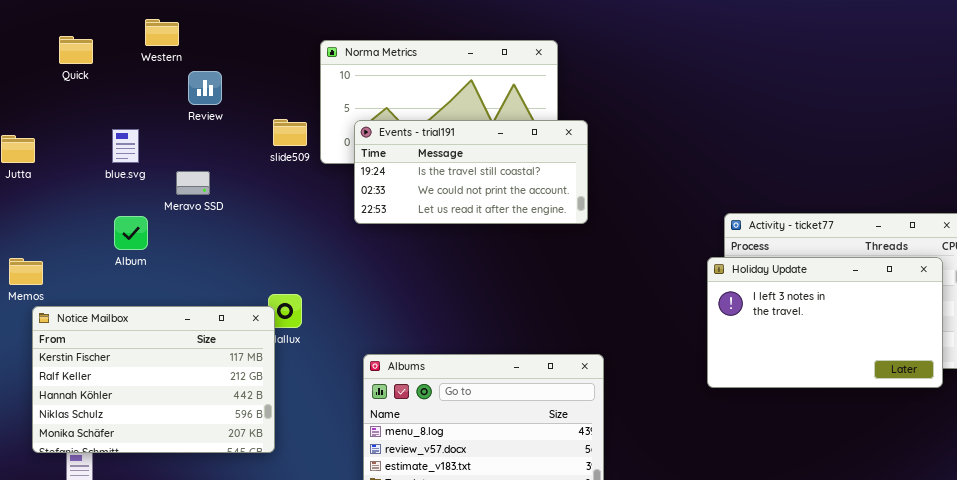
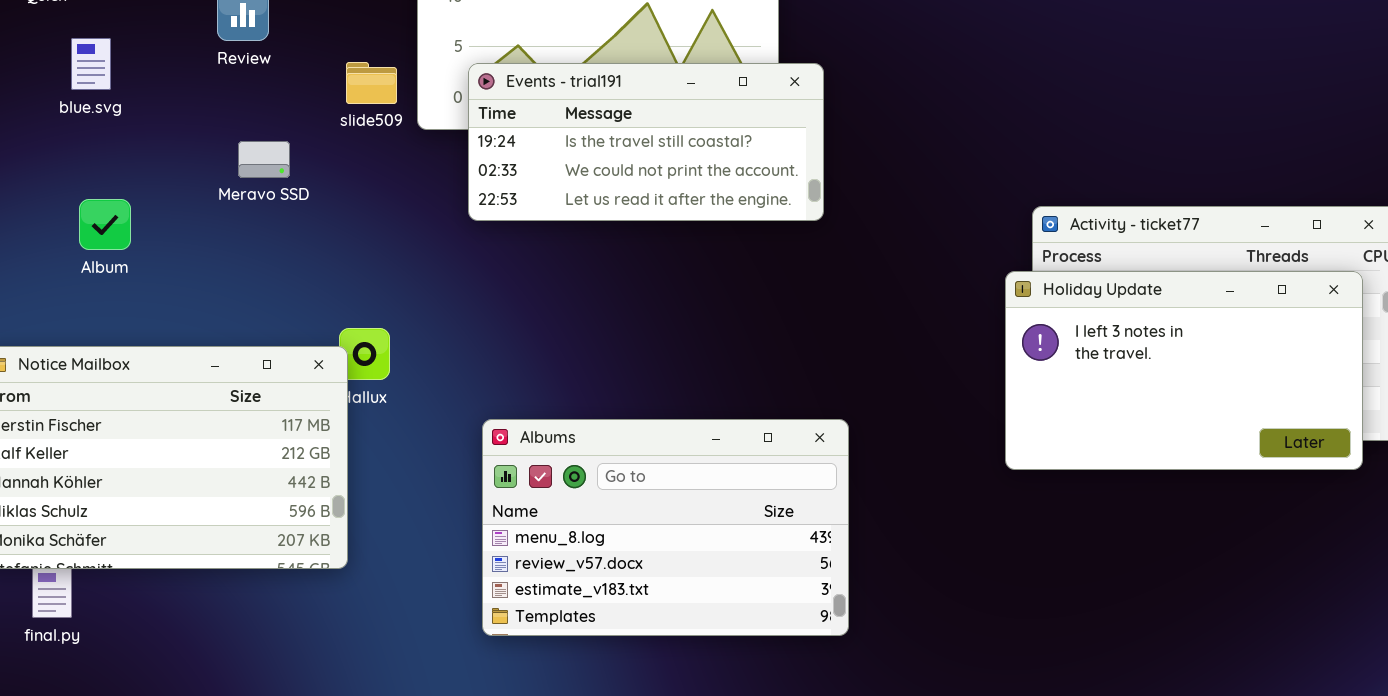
blue.svg: [112,129,139,163] -> [71,38,111,90], moved
Meravo SSD: [176,171,210,195] -> [238,141,290,178], moved
Album: [114,216,148,250] -> [79,199,131,250], moved

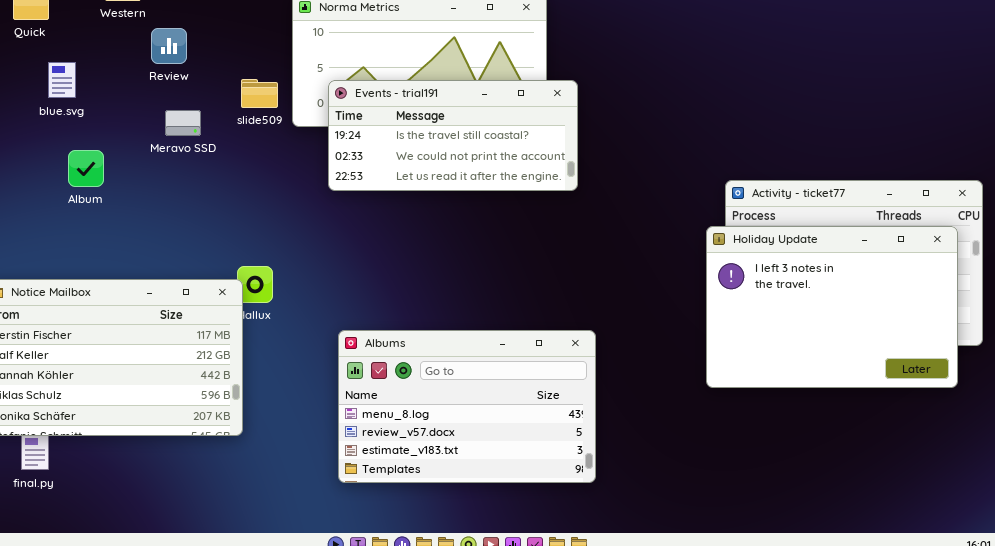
Meravo SSD: [238,141,290,178] -> [165,110,201,136], moved
Album: [79,199,131,250] -> [68,150,104,187], moved
Holiday Update: [1005,271,1363,470] -> [706,226,958,388], resized

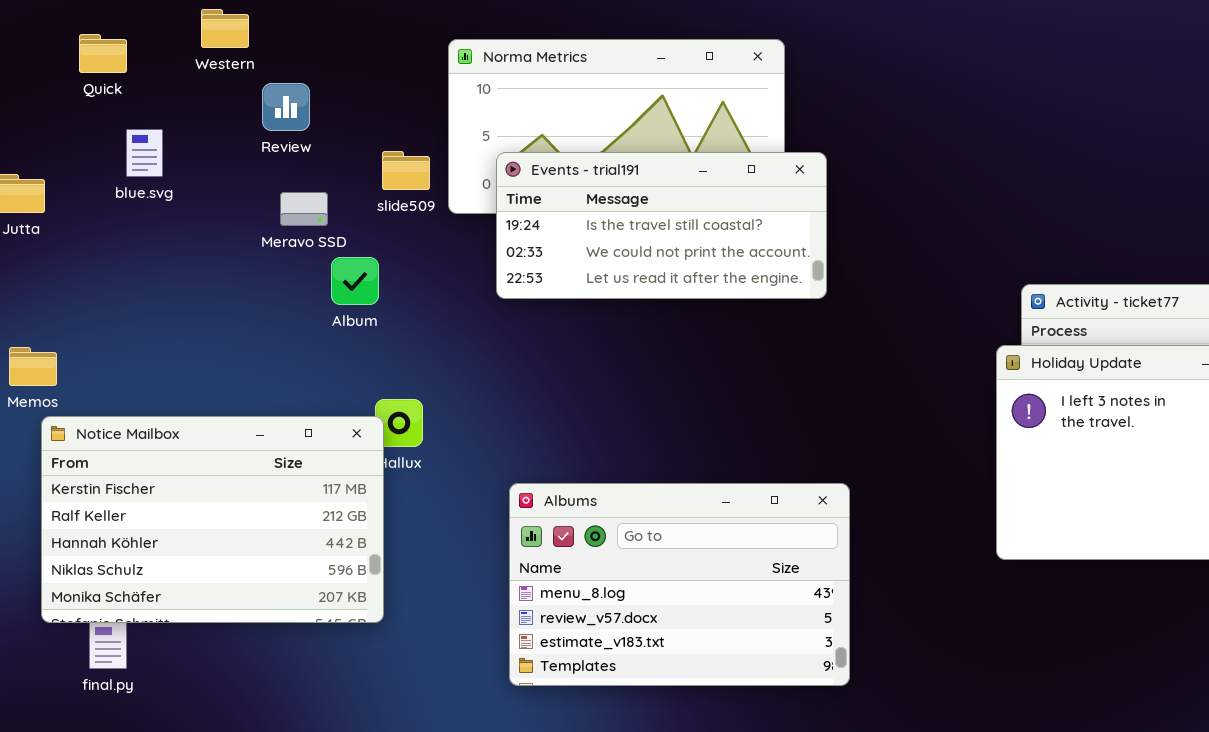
Album: [68,150,104,187] -> [331,257,379,305], moved

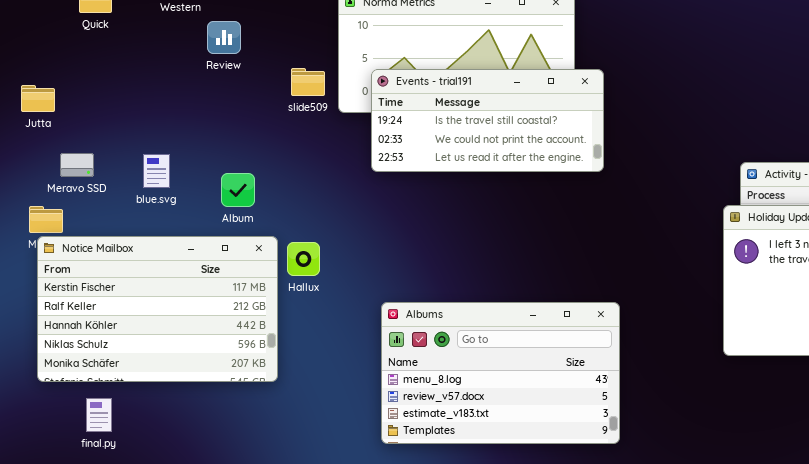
blue.svg: [126,129,163,177] -> [143,154,170,188], moved
Meravo SSD: [280,192,328,226] -> [60,153,94,177], moved
Album: [331,257,379,305] -> [221,173,255,207], moved
Notice Mailbox: [41,416,384,623] -> [37,236,278,382], moved

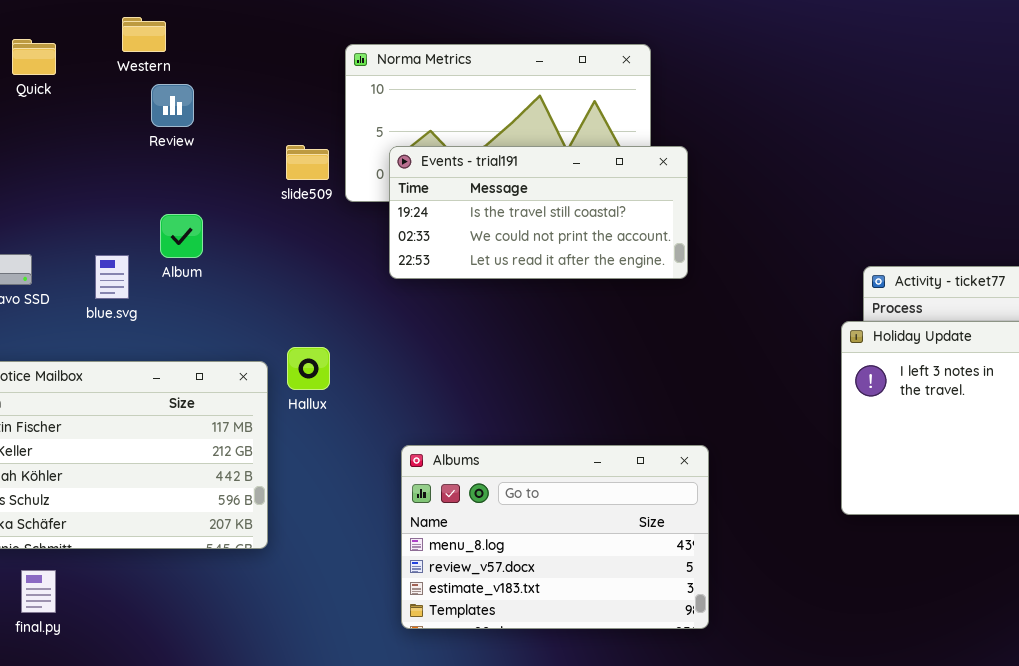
Review: [207,21,241,54] -> [151,84,194,127], moved
Album: [221,173,255,207] -> [160,214,203,258], moved
Hallux: [287,242,320,276] -> [287,347,330,390], moved

